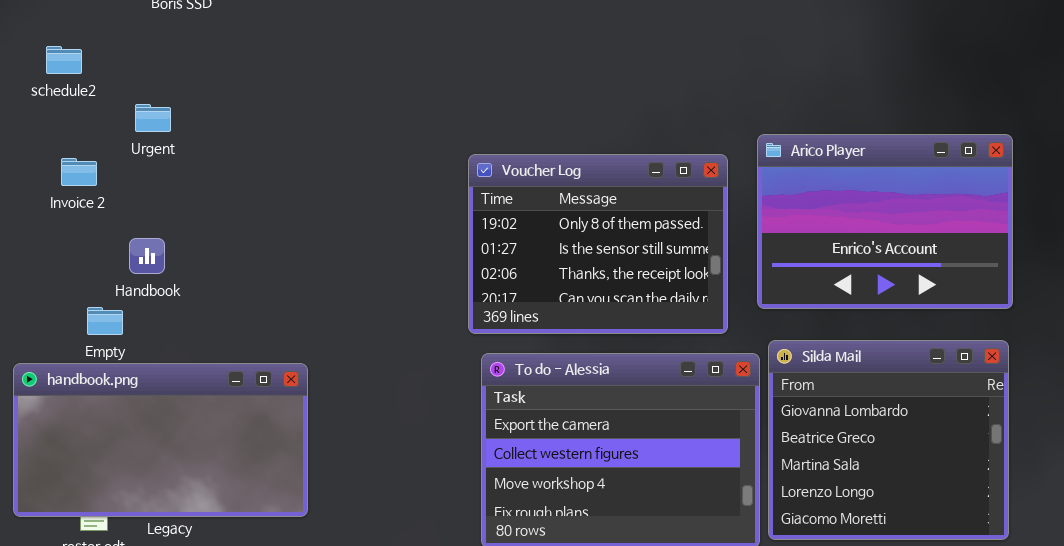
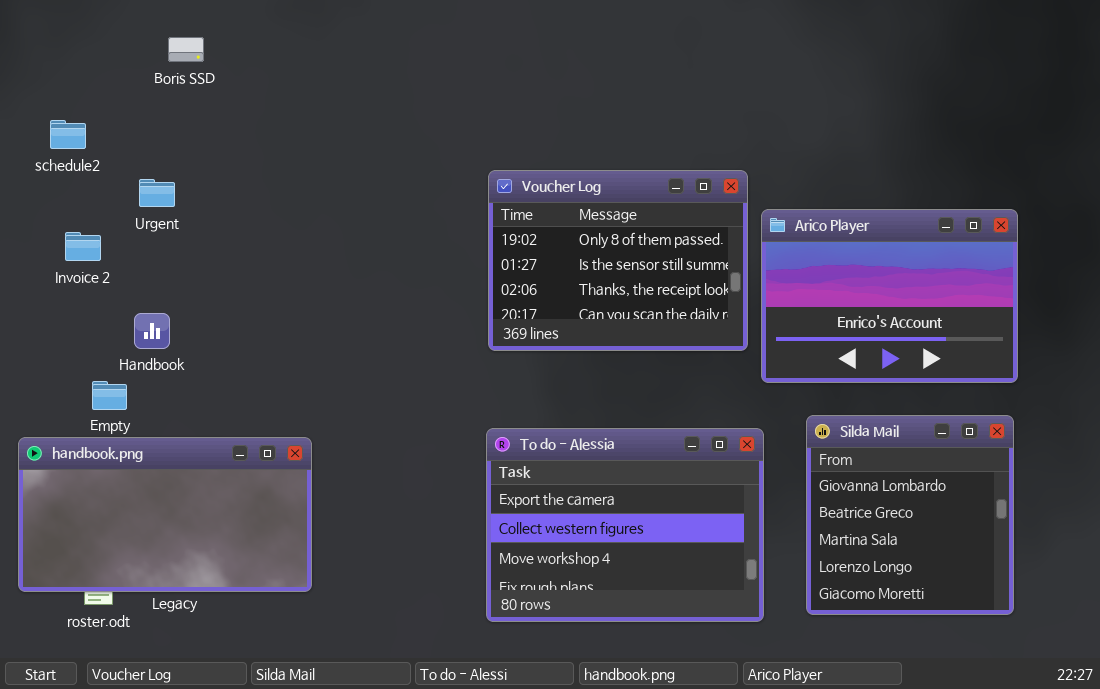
Voucher Log: [468,154,728,334] -> [488,170,748,351], moved
Silda Mail: [768,340,1009,540] -> [806,415,1014,615], resized

